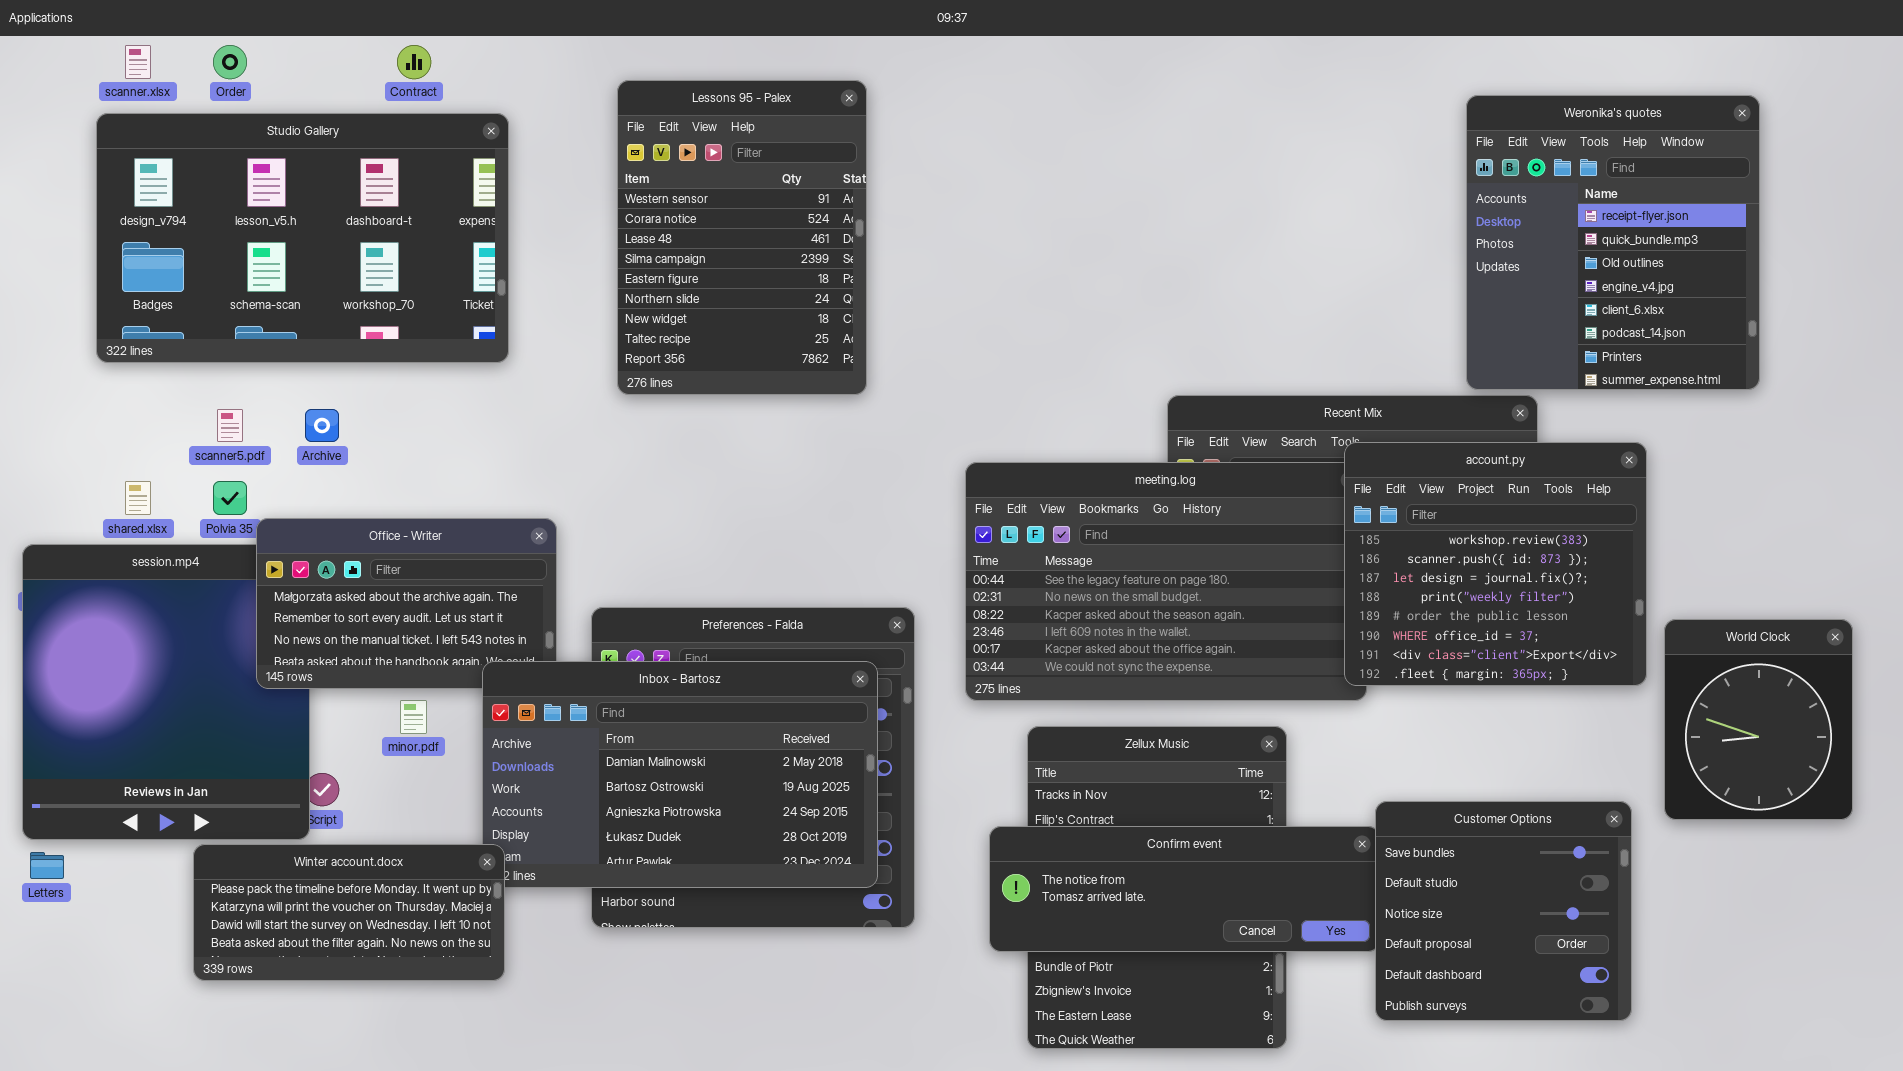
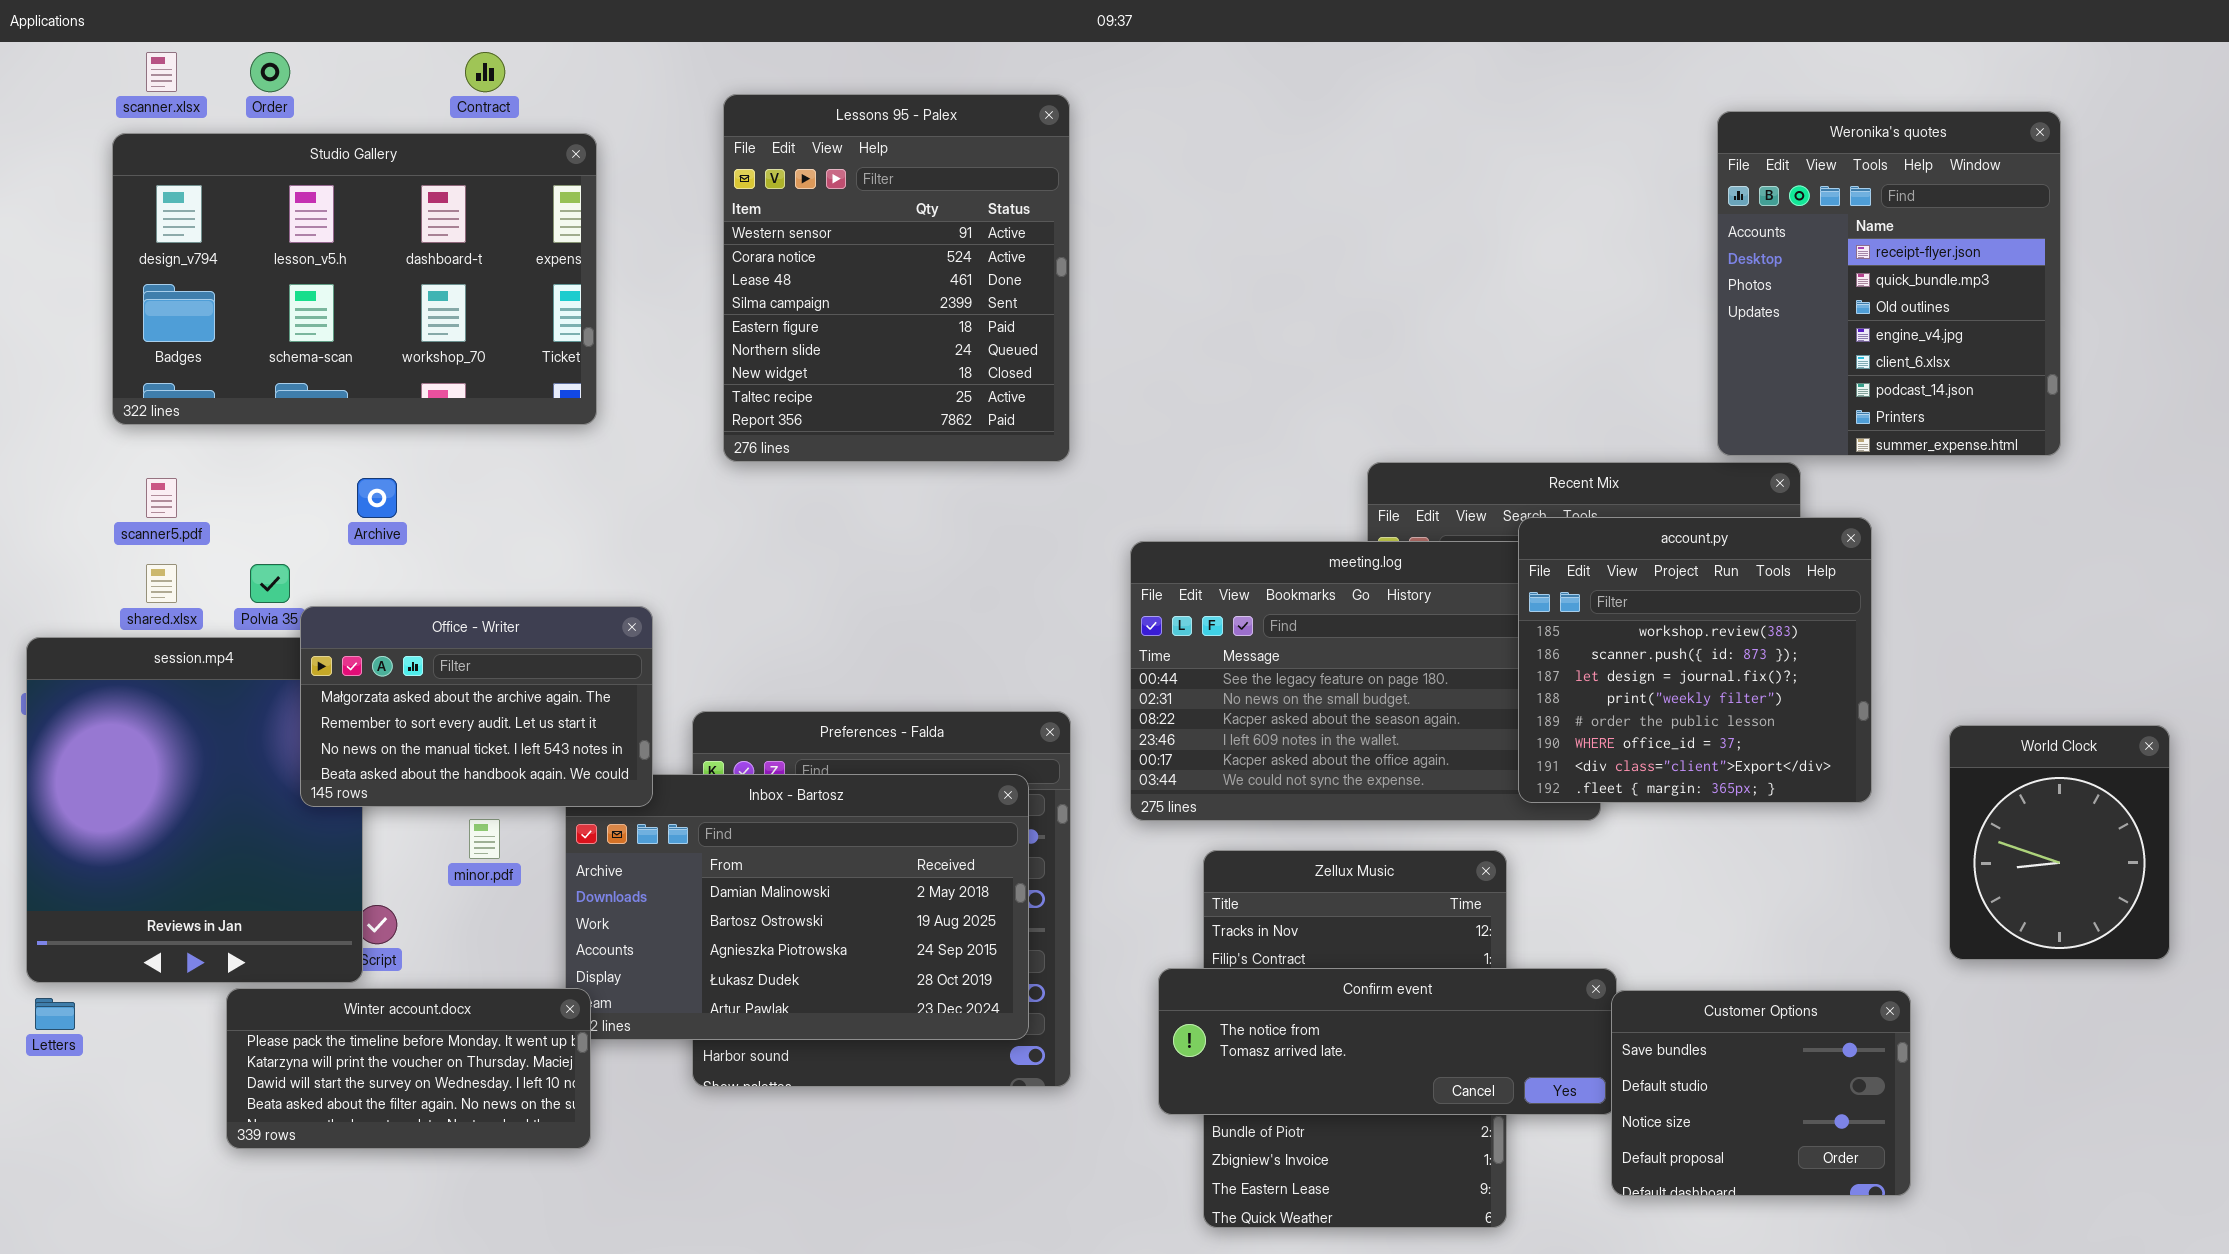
Lessons 95 - Palex: [617,80,867,395] -> [723,94,1070,462], resized
scanner5.pdf: [217,409,243,442] -> [146,478,177,518], moved
account.py: [1344,442,1647,686] -> [1518,517,1872,803], moved
Office - Writer: [256,518,557,689] -> [300,606,653,807], raised
Customer Options: [1375,801,1632,1021] -> [1611,990,1911,1196], resized

